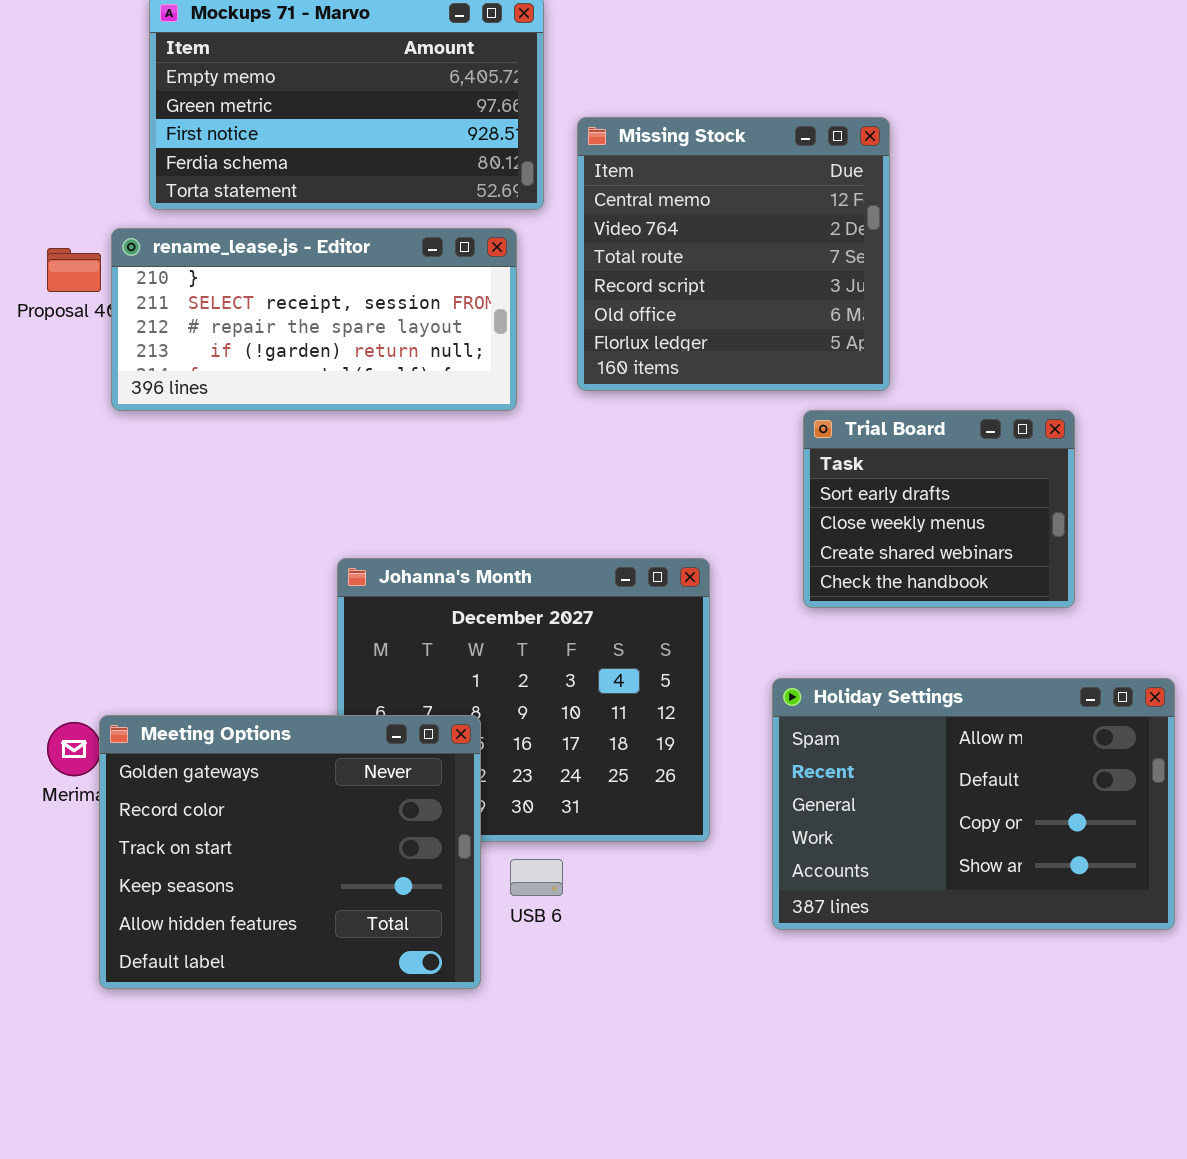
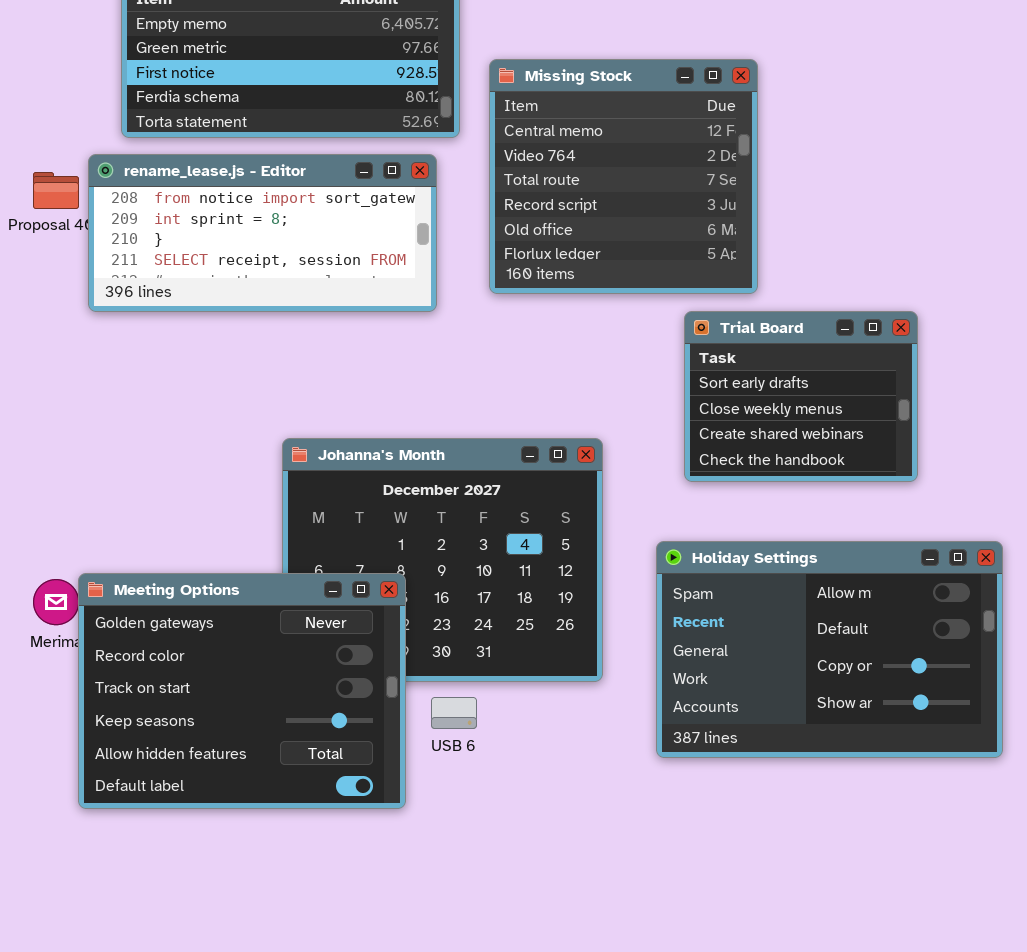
rename_lease.js - Editor: [111,228,517,411] -> [88,154,437,312], scrolled up 2 rows

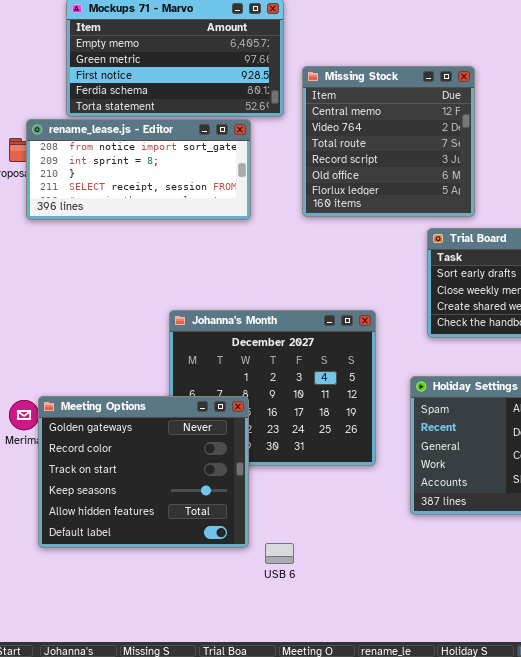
rename_lease.js - Editor: [88,154,437,312] -> [26,119,251,220], moved
USB 6: [431,697,477,729] -> [265,543,294,564], moved

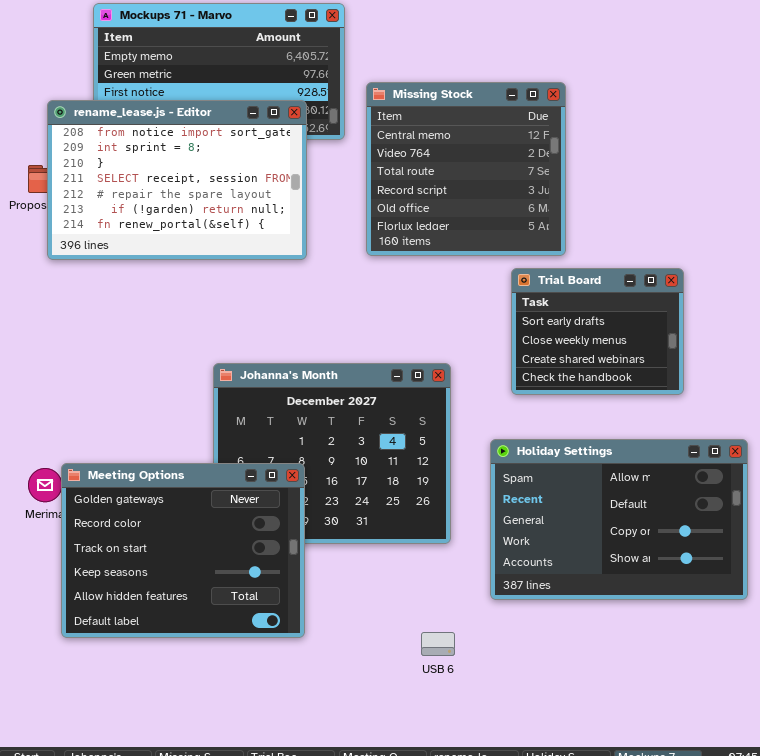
rename_lease.js - Editor: [26,119,251,220] -> [47,100,307,260], resized
USB 6: [265,543,294,564] -> [421,632,455,656], moved

